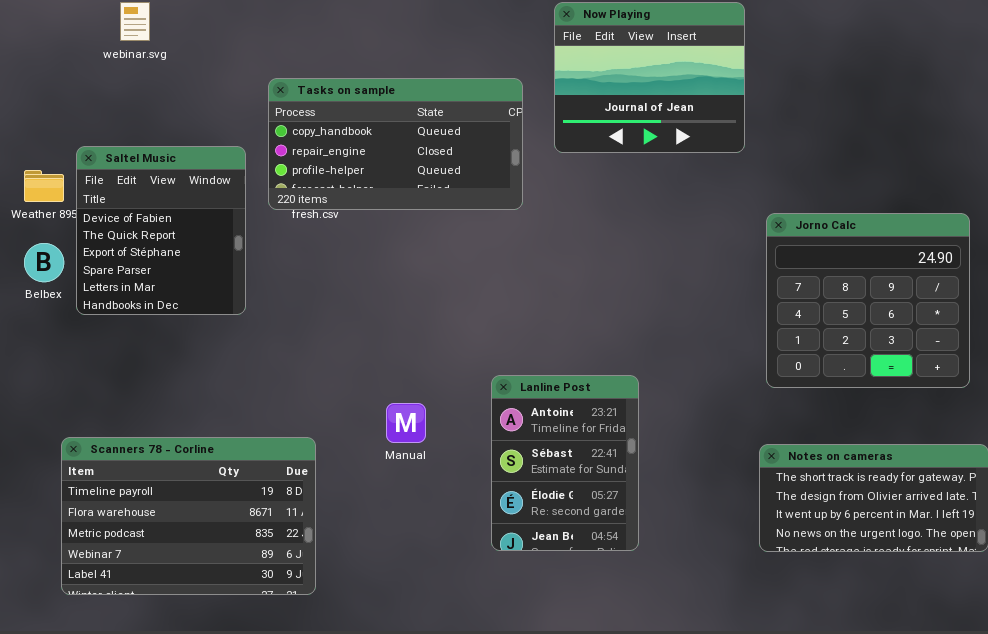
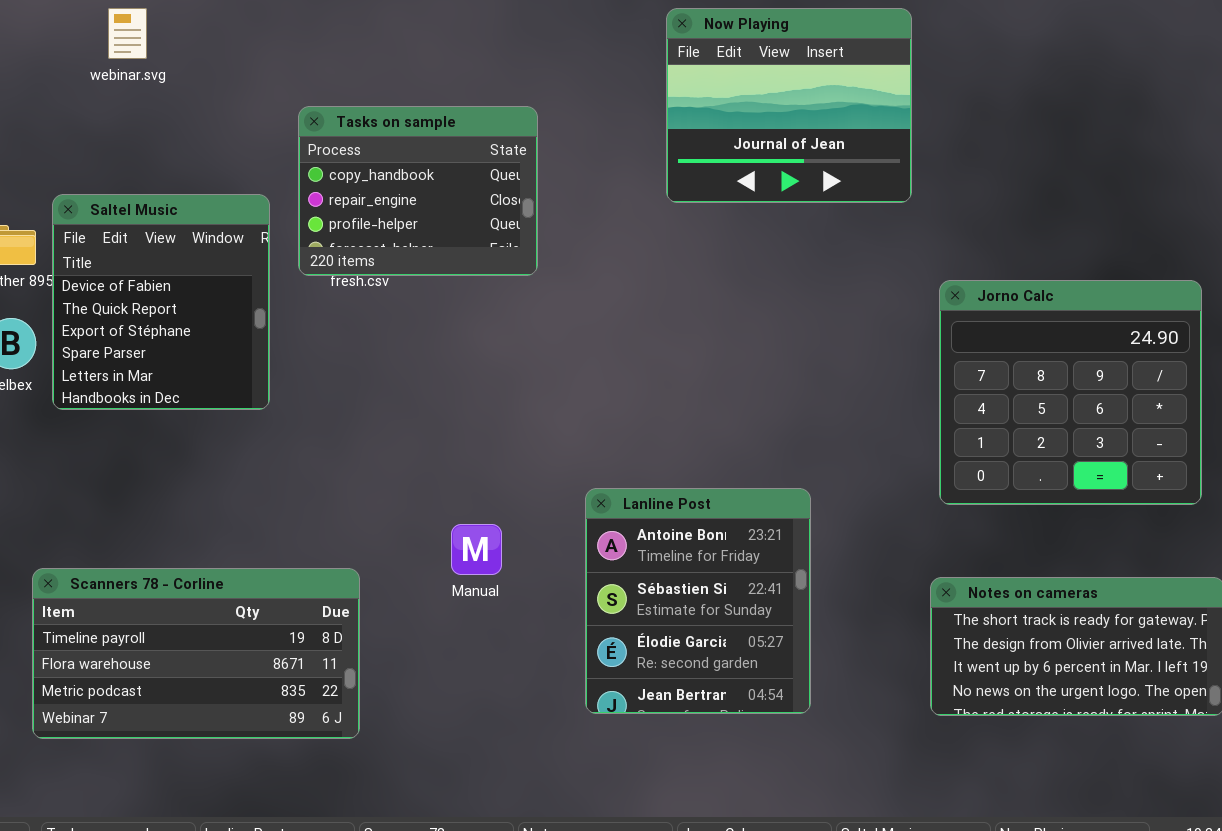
Tasks on sample: [268,78,523,210] -> [298,106,538,276], resized
Lanline Post: [491,375,639,551] -> [585,488,811,714], resized
Scanners 78 - Corline: [61,437,316,595] -> [32,568,360,739], resized

